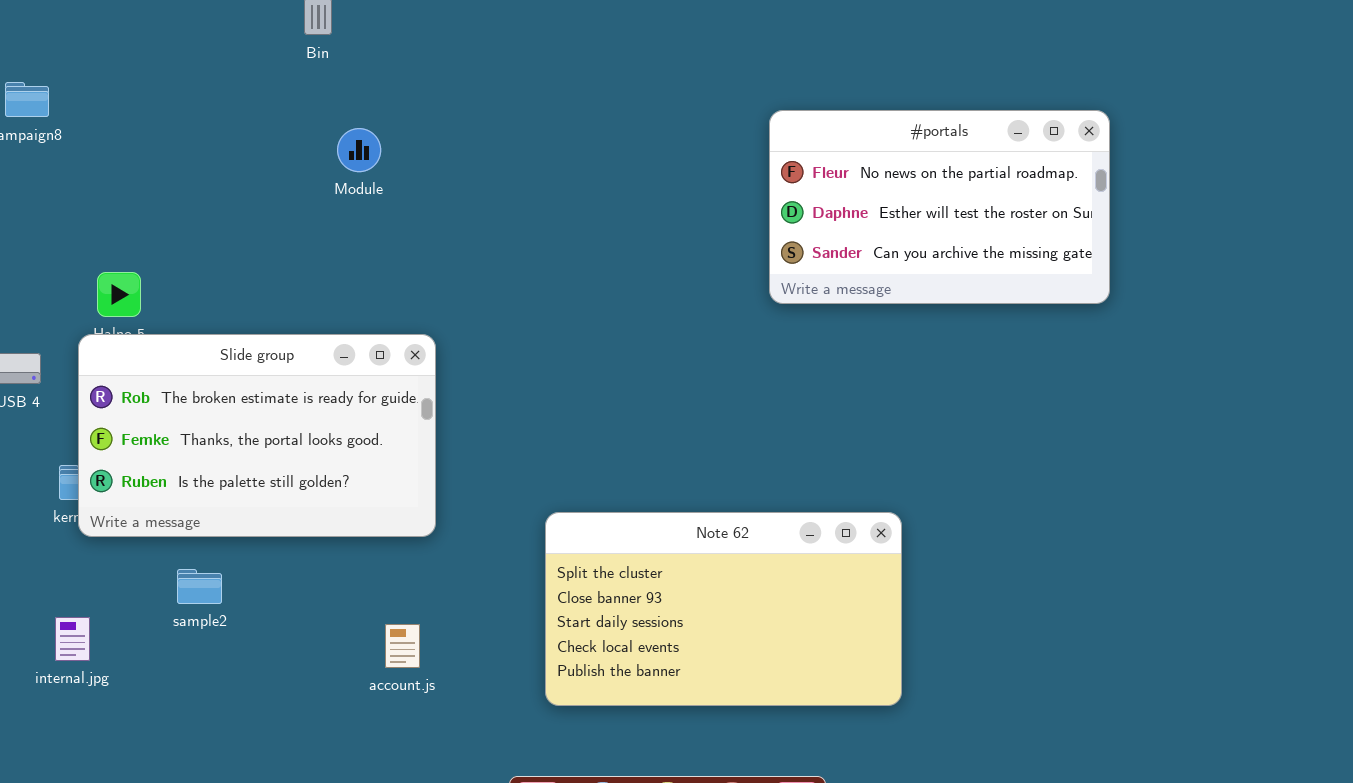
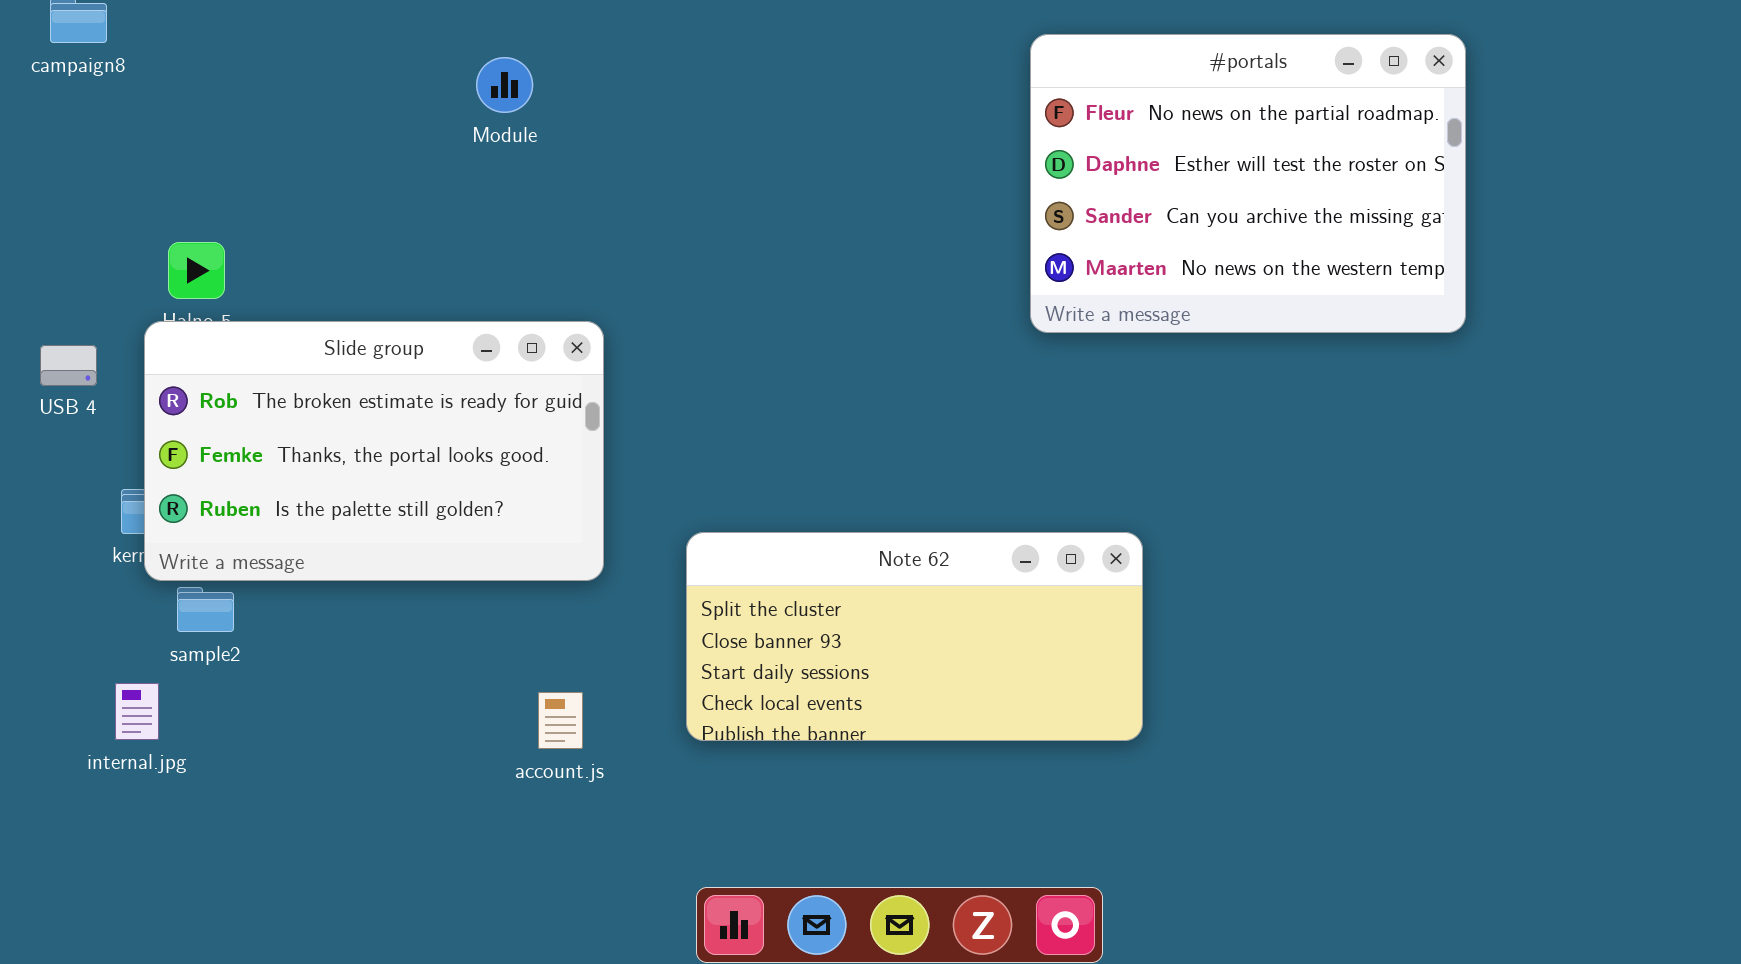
#portals: [769,110,1110,304] -> [1030,34,1466,333], resized
Note 62: [545,512,902,706] -> [686,532,1143,741], moved, resized
sample2: [177,569,222,604] -> [177,587,234,632], moved

